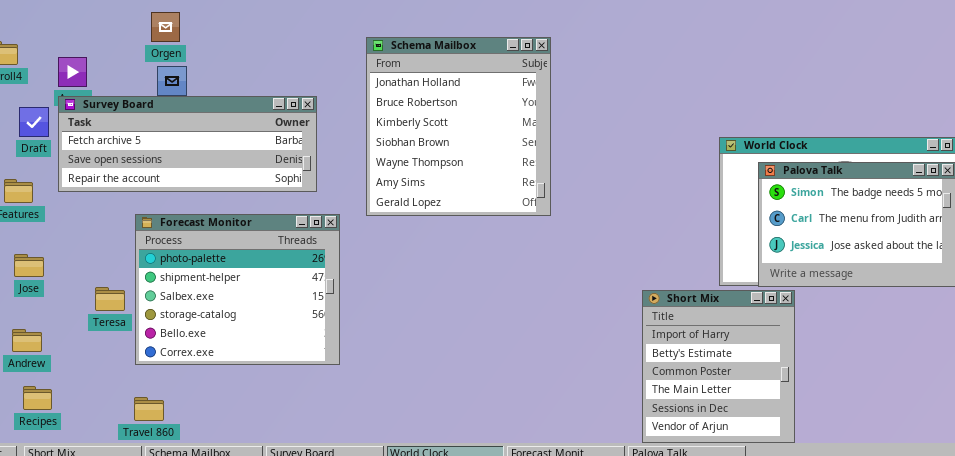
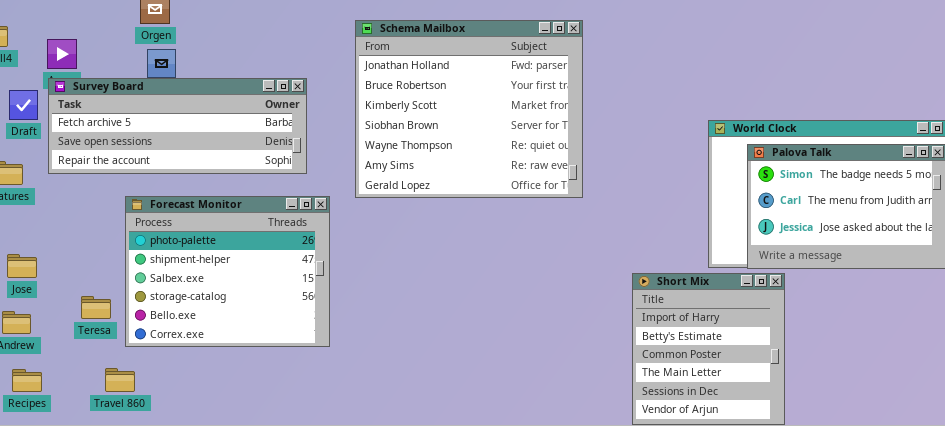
Schema Mailbox: [366,37,551,216] -> [355,20,583,198], resized
Jose: [14,254,44,277] -> [7,254,37,278], moved
Teresa: [95,287,125,311] -> [81,296,111,319], moved
Travel 860: [134,397,164,421] -> [105,368,135,392], moved

